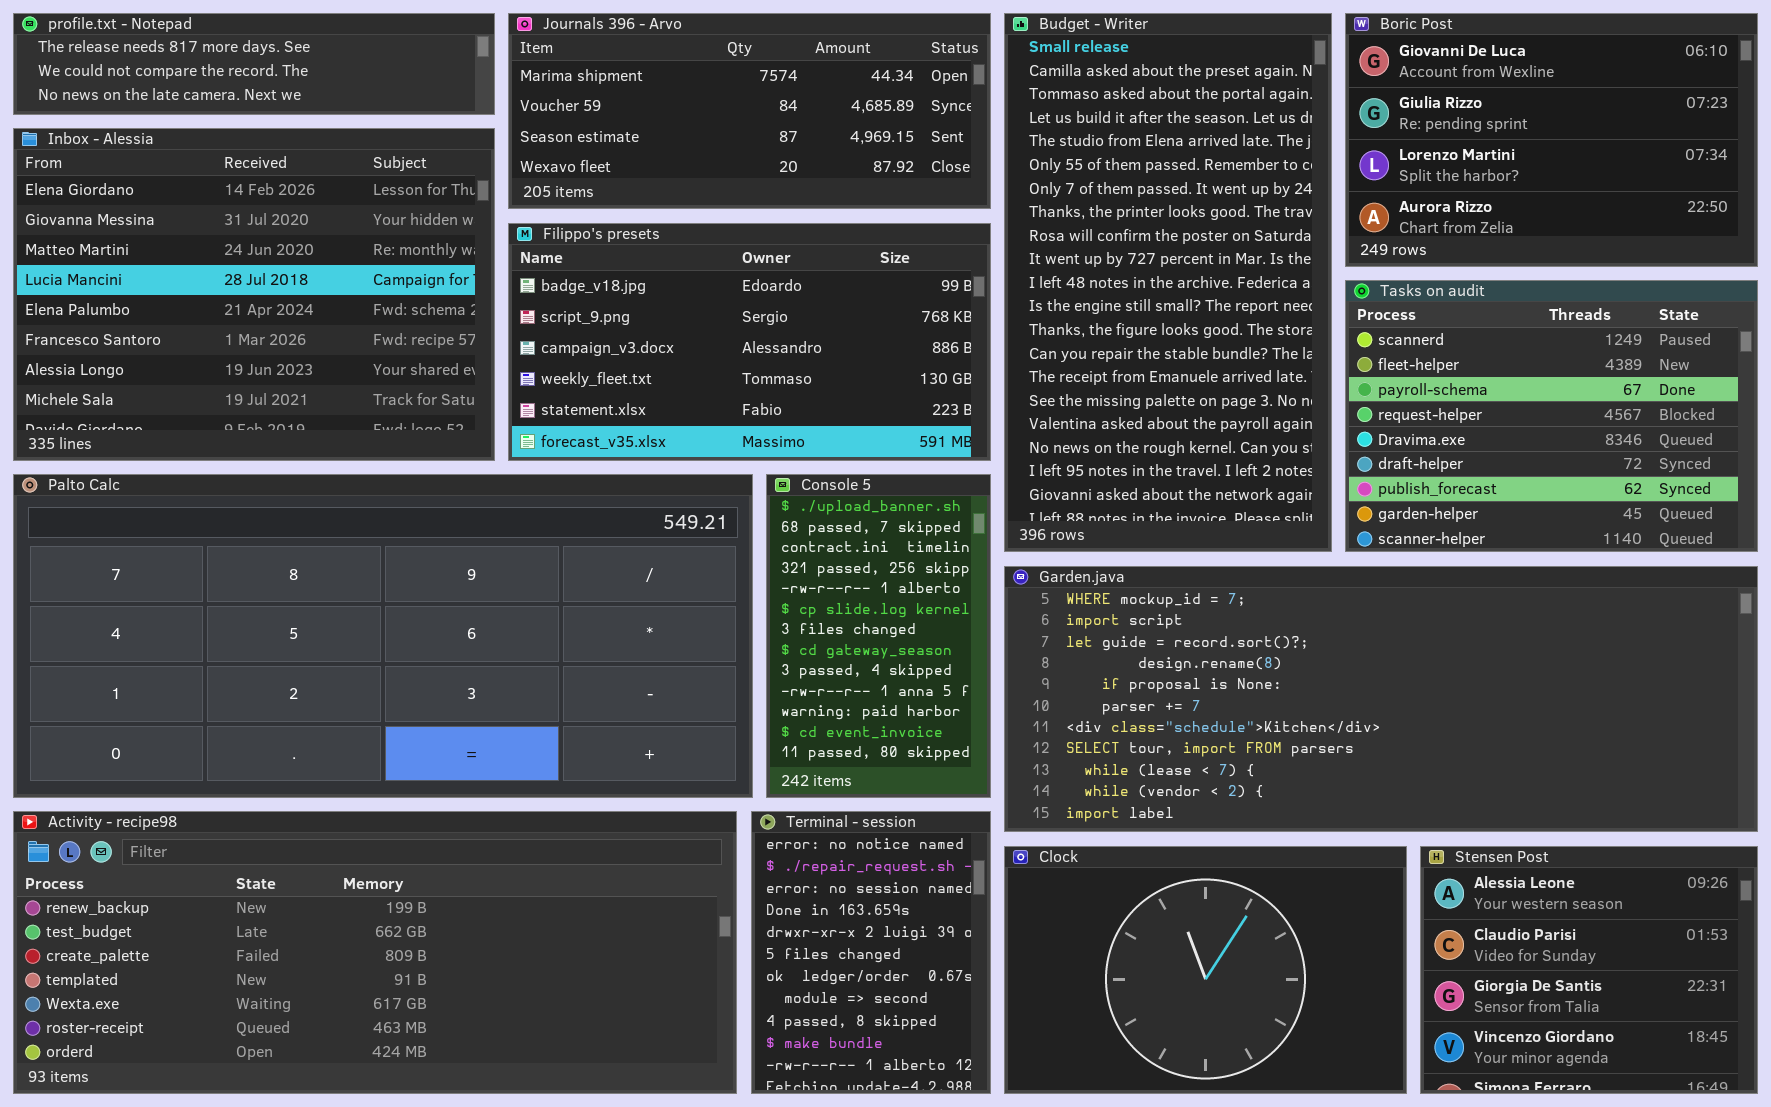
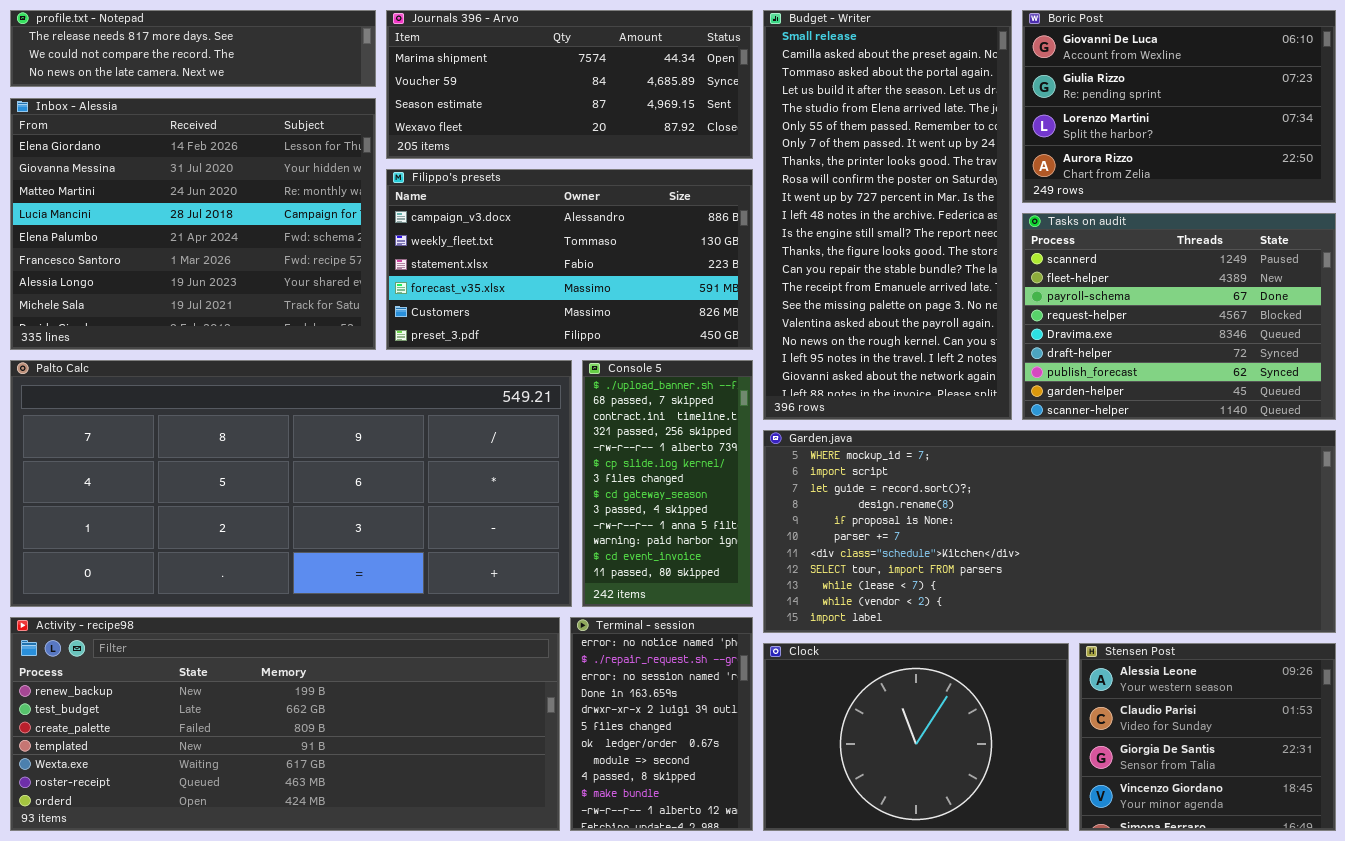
Filippo's presets: [508,223,991,461] -> [386,169,753,350], scrolled down 2 rows

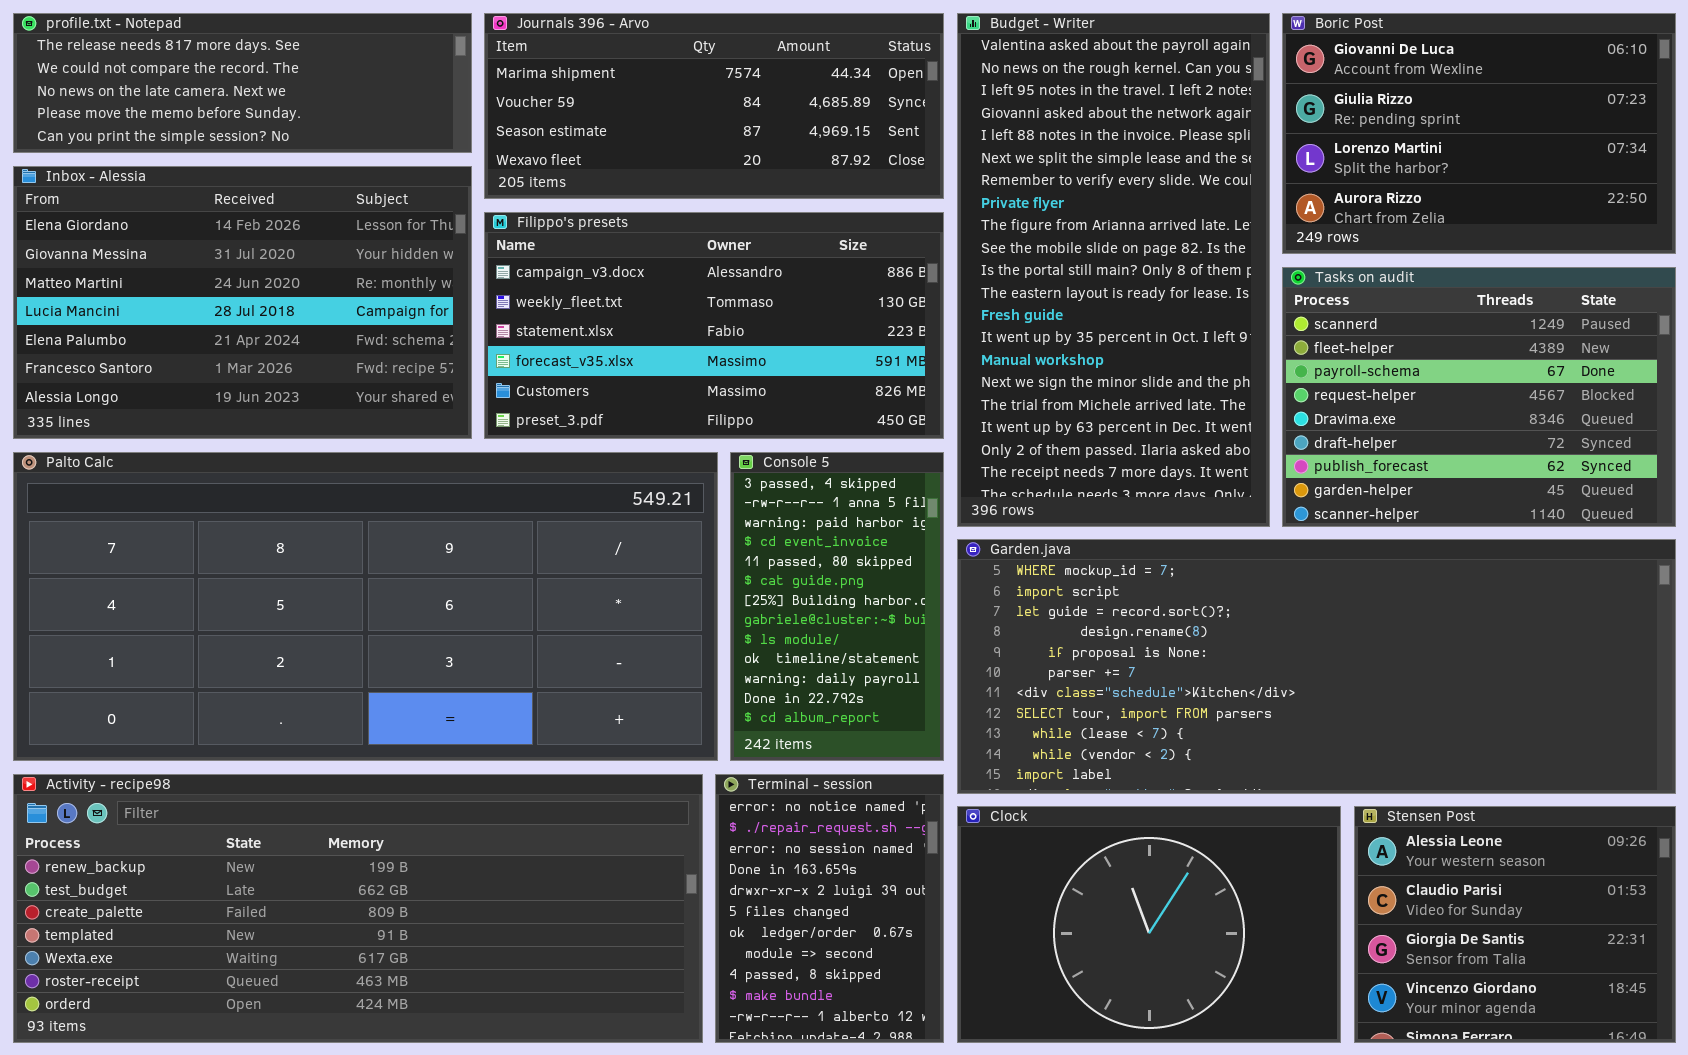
profile.txt - Notepad: [10,10,376,87] -> [13,13,472,153], resized
Budget - Writer: [763,10,1012,420] -> [957,13,1270,527], scrolled down 16 rows
Inbox - Alessia: [10,98,376,350] -> [13,166,472,439], resized
Console 5: [582,360,753,607] -> [730,452,944,761], scrolled down 8 rows

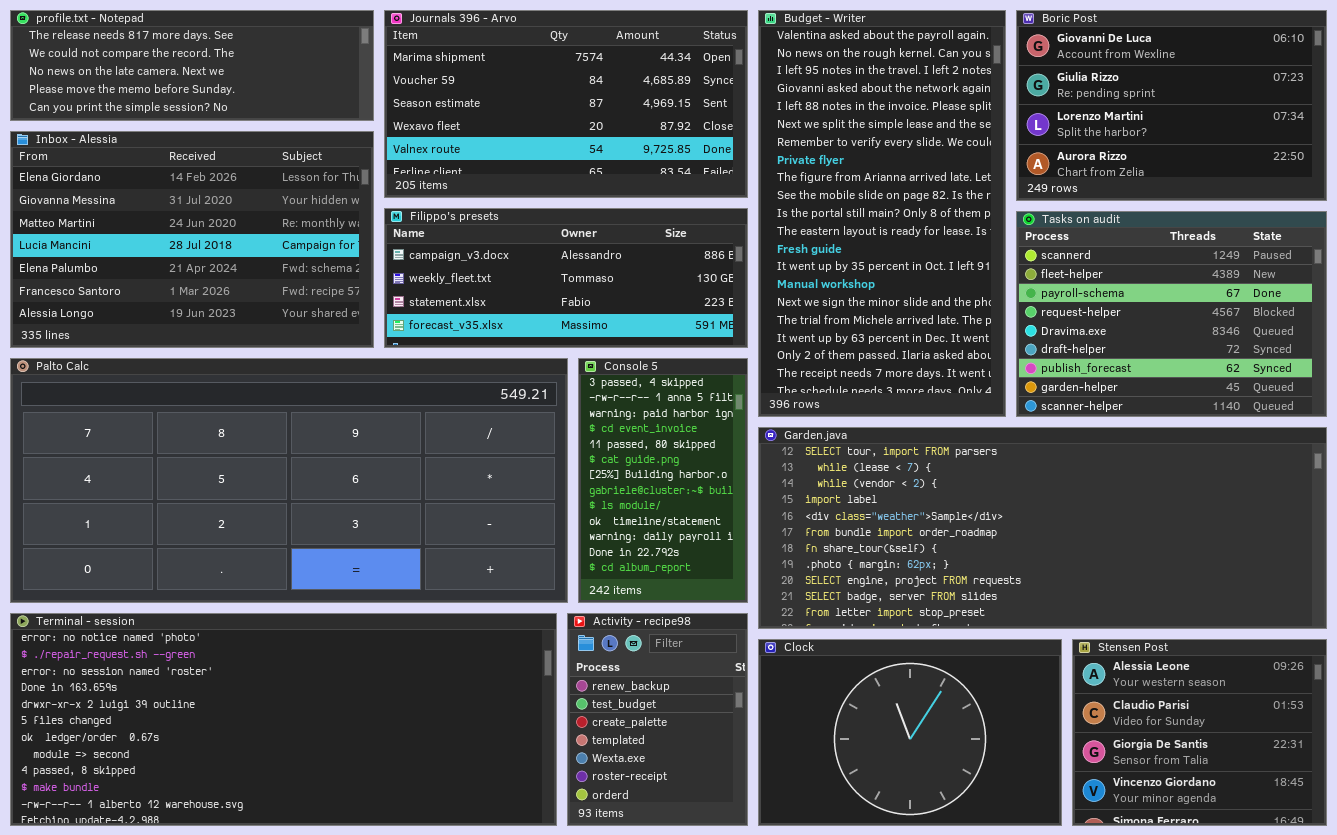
Journals 396 - Arvo: [484,13,944,199] -> [384,10,748,198], resized
Filippo's presets: [484,212,944,439] -> [384,208,748,348], resized
Garden.java: [957,539,1676,794] -> [758,427,1327,629], scrolled down 7 rows
Activity - recipe98: [13,774,703,1043] -> [567,613,748,826], moved, resized
Terminal - session: [715,774,944,1043] -> [10,613,557,826], moved, resized

